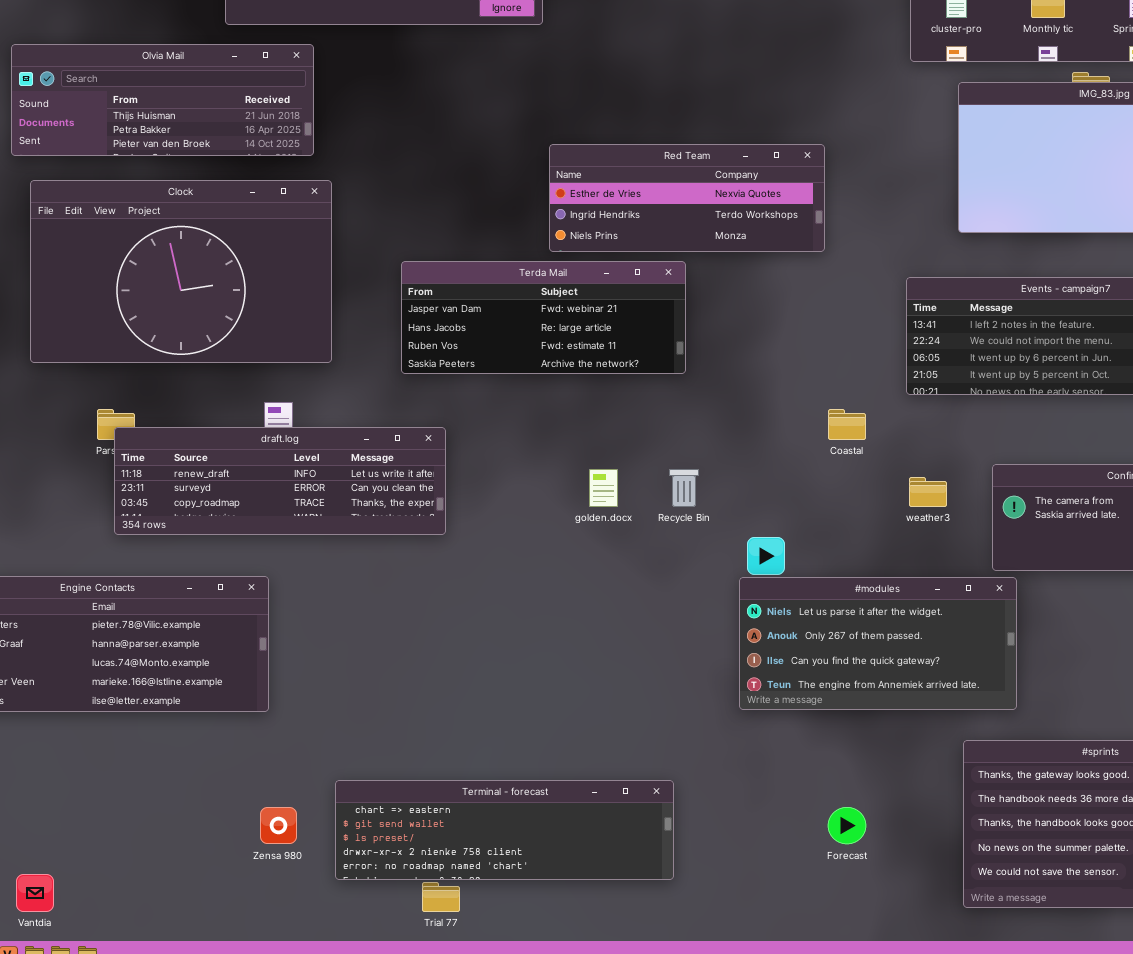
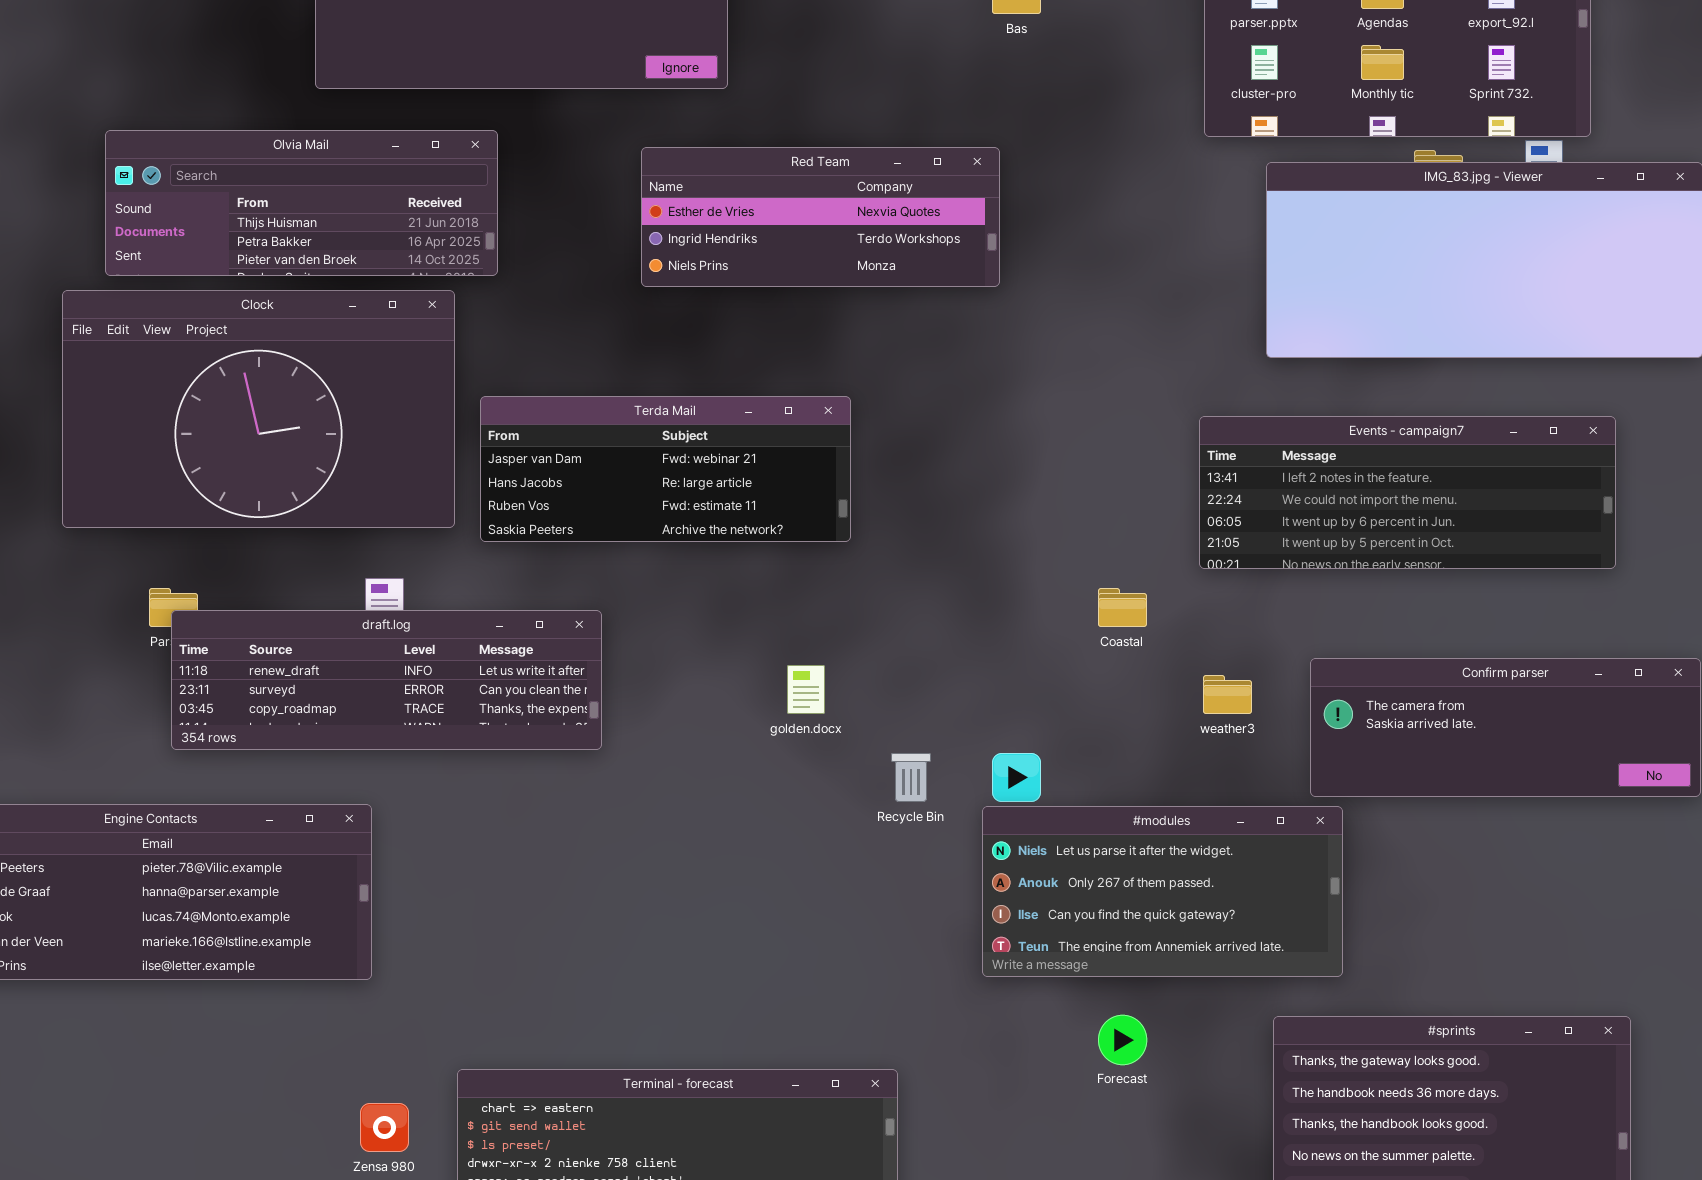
Olvia Mail: [11,44,314,156] -> [105,130,498,276], moved
Red Team: [549,144,825,252] -> [641,147,1000,287], moved
Terda Mail: [401,261,686,374] -> [480,396,851,542], moved
Recycle Bin: [669,469,699,507] -> [891,753,931,802], moved
Forecast: [828,807,866,844] -> [1098,1015,1147,1065], moved

